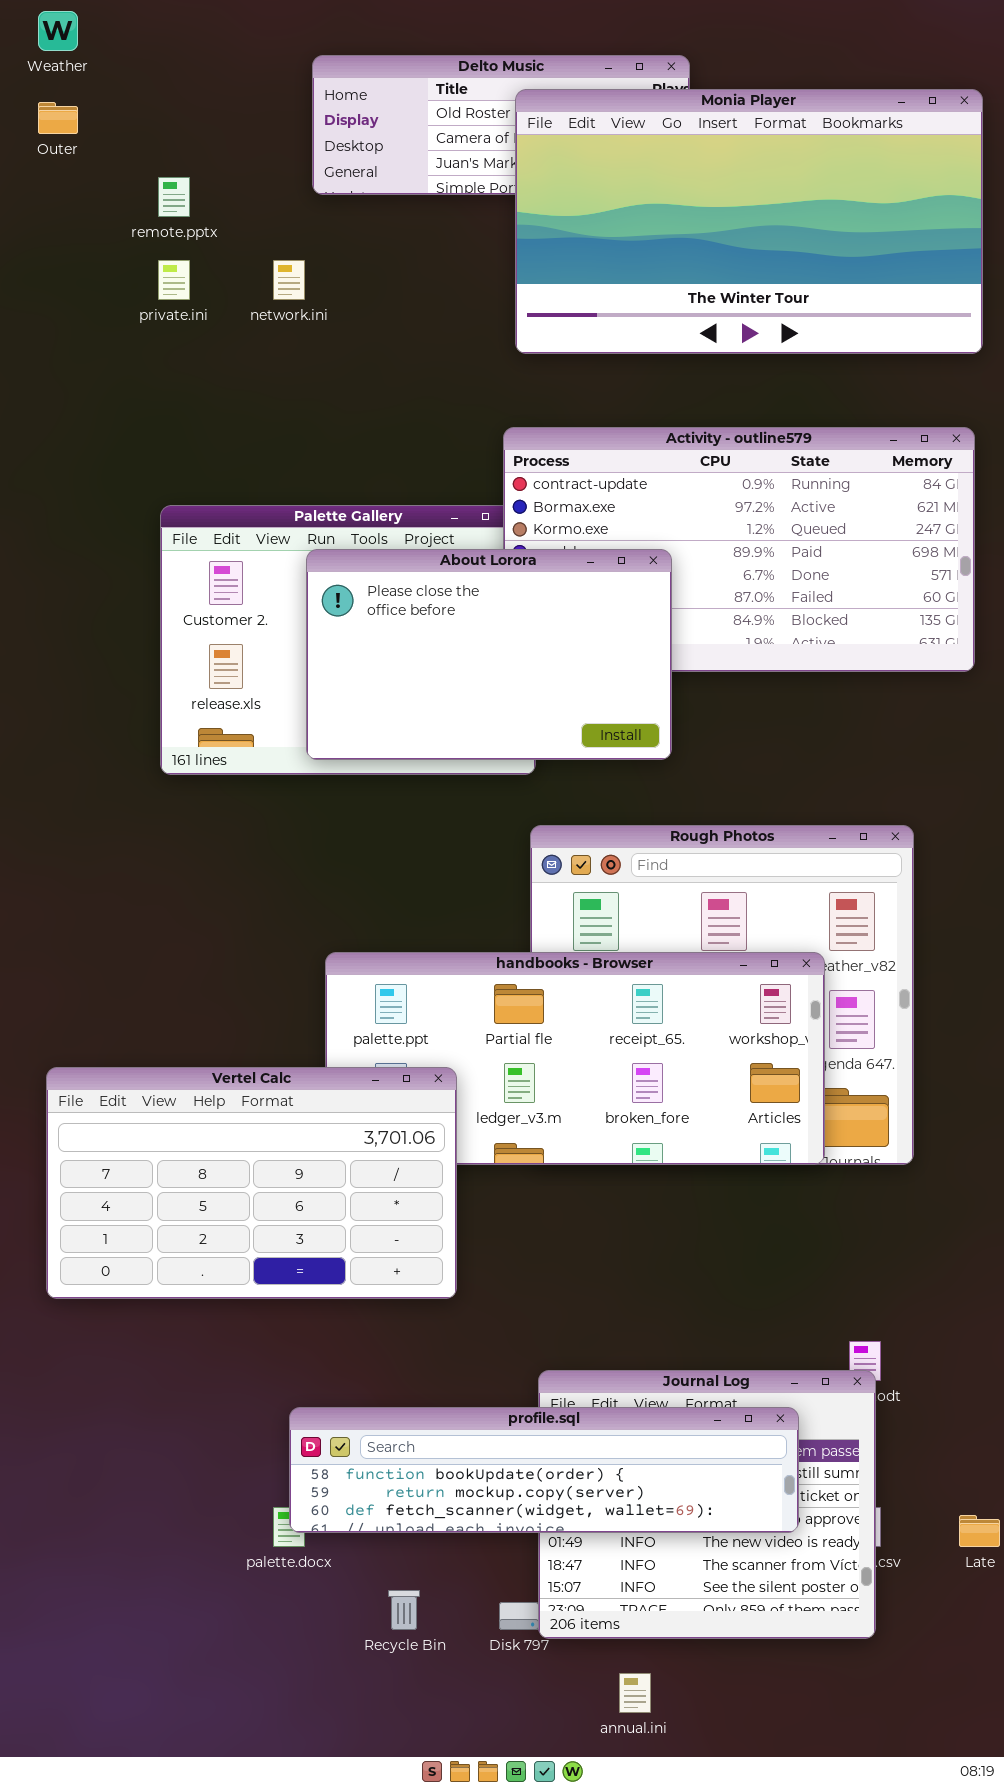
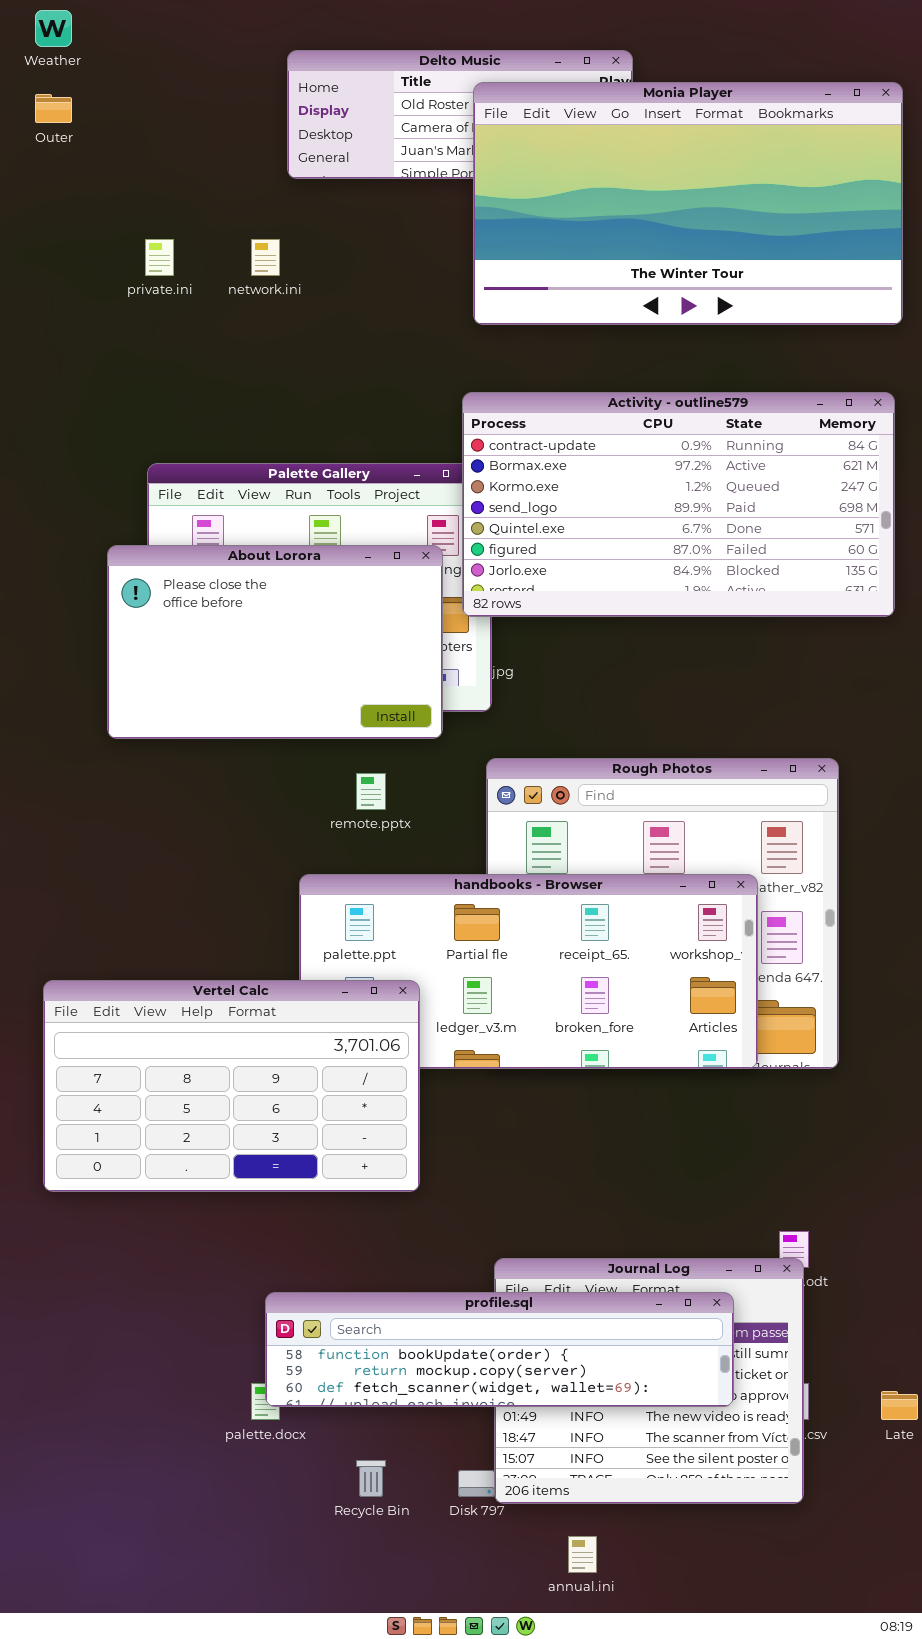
remote.pptx: [158,177,190,217] -> [356,773,386,810], moved
About Lorora: [306,549,672,760] -> [107,545,443,739], moved

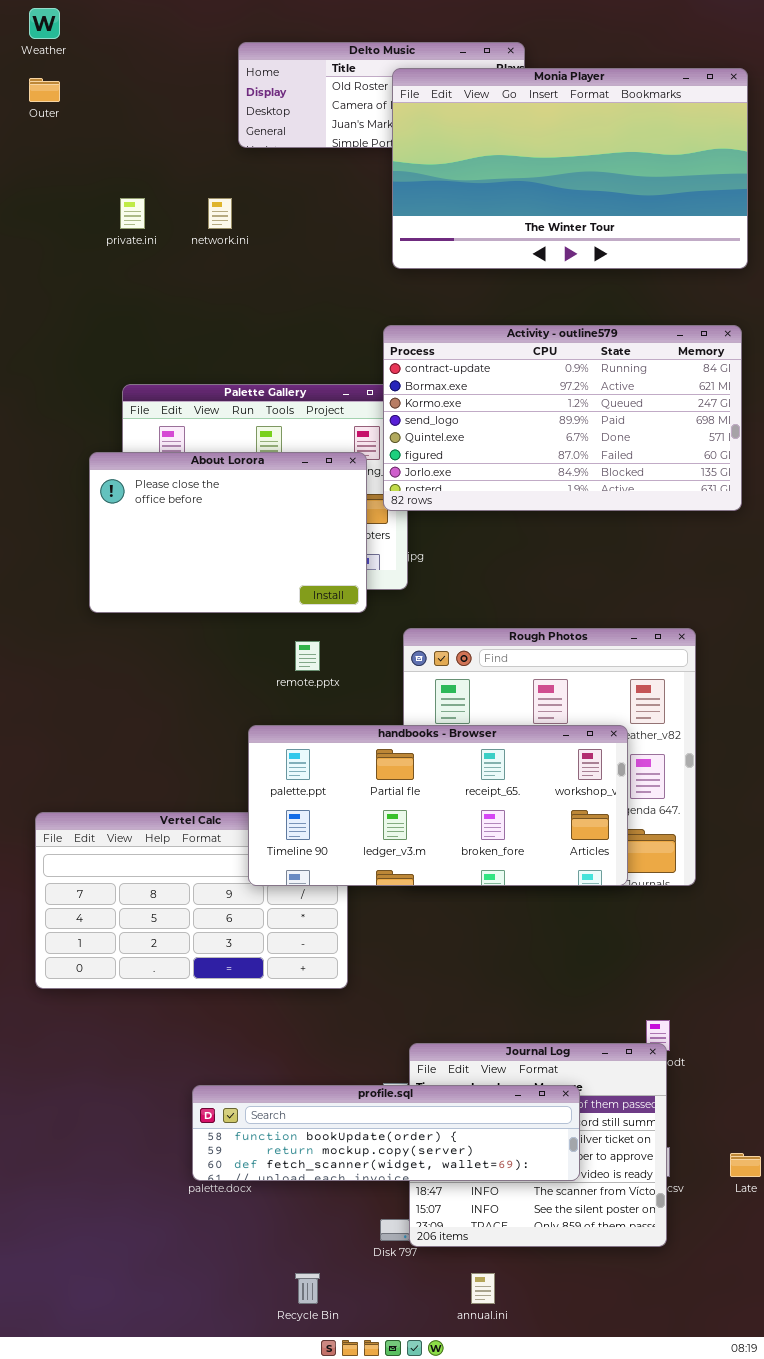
handbooks - Browser: [299,874,758,1069] -> [248,725,628,886], raised
profile.sql: [265,1292,734,1407] -> [192,1085,580,1181], moved
Recycle Bin: [356,1460,386,1497] -> [295,1273,320,1304], moved

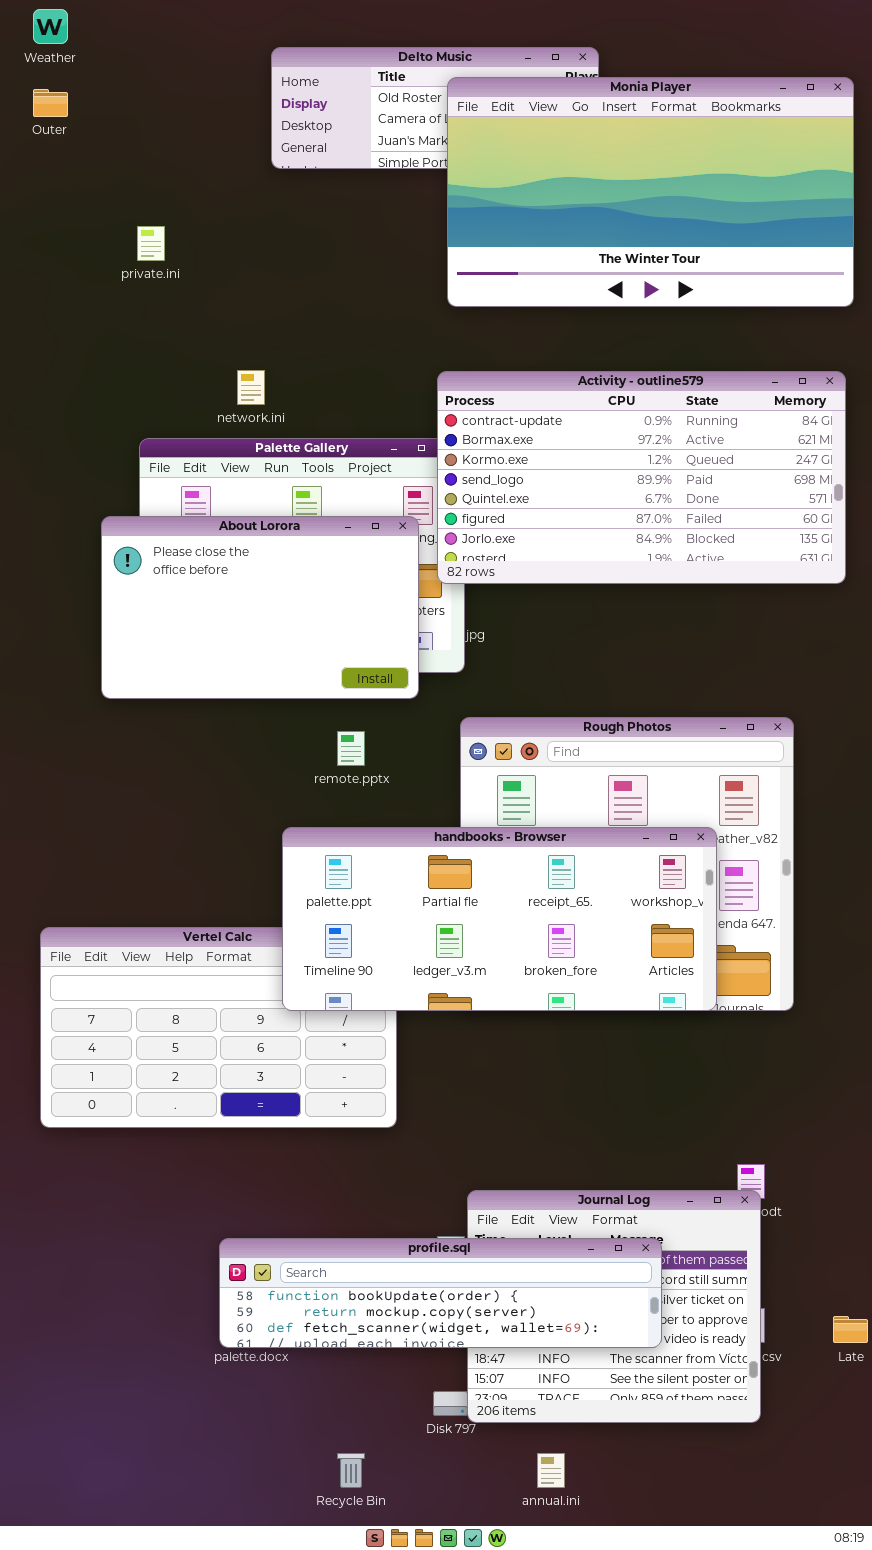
network.ini: [208,198,232,229] -> [237,370,265,405], moved

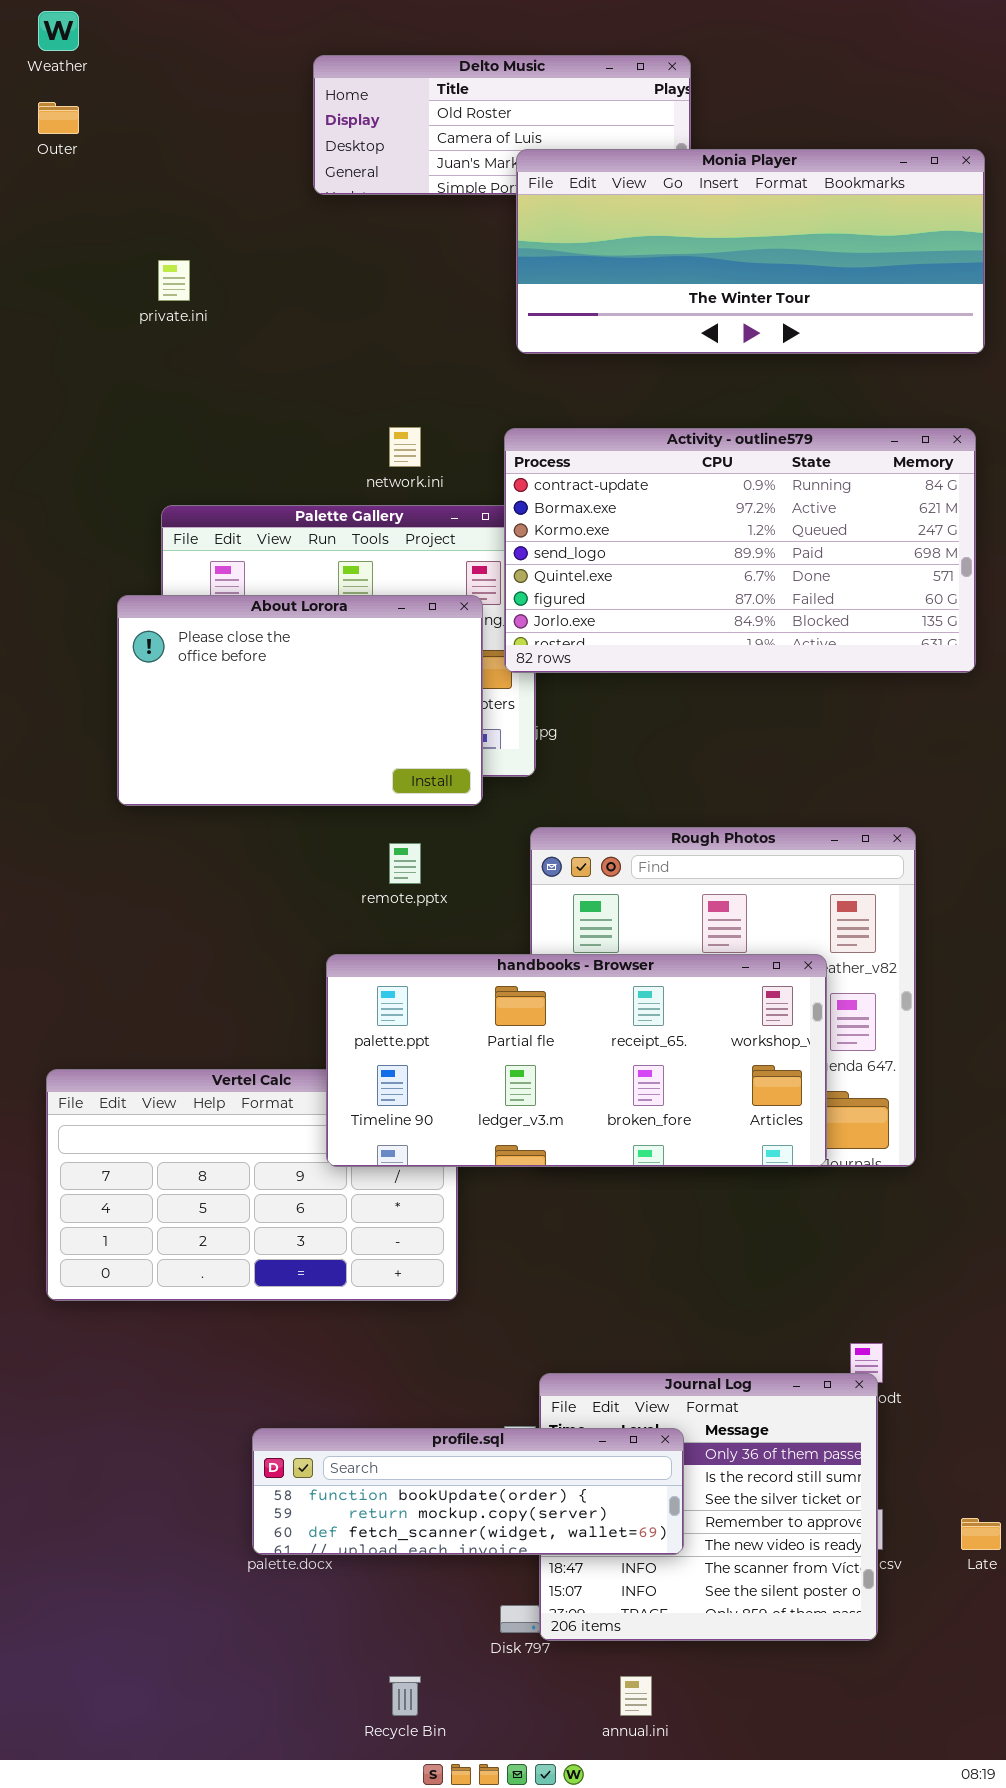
Monia Player: [447,77,854,307] -> [516,149,985,354], resized
network.ini: [237,370,265,405] -> [389,427,421,467], moved
profile.sql: [219,1238,662,1348] -> [252,1428,684,1555], resized

